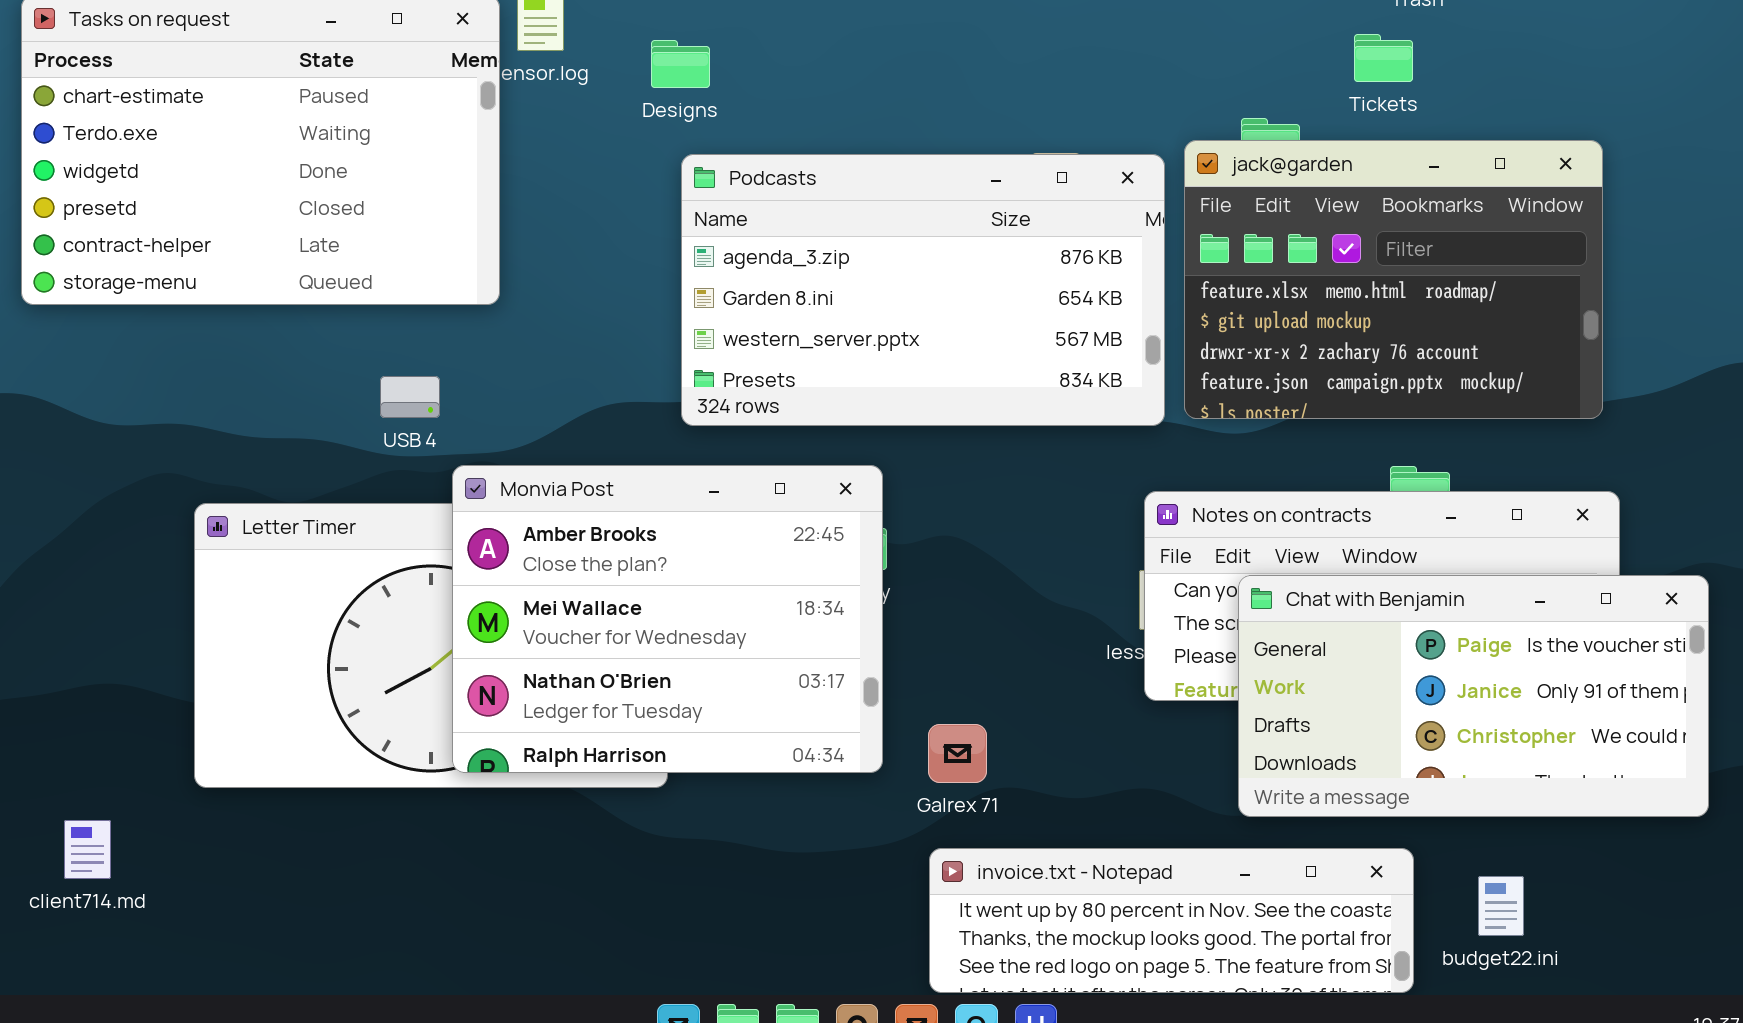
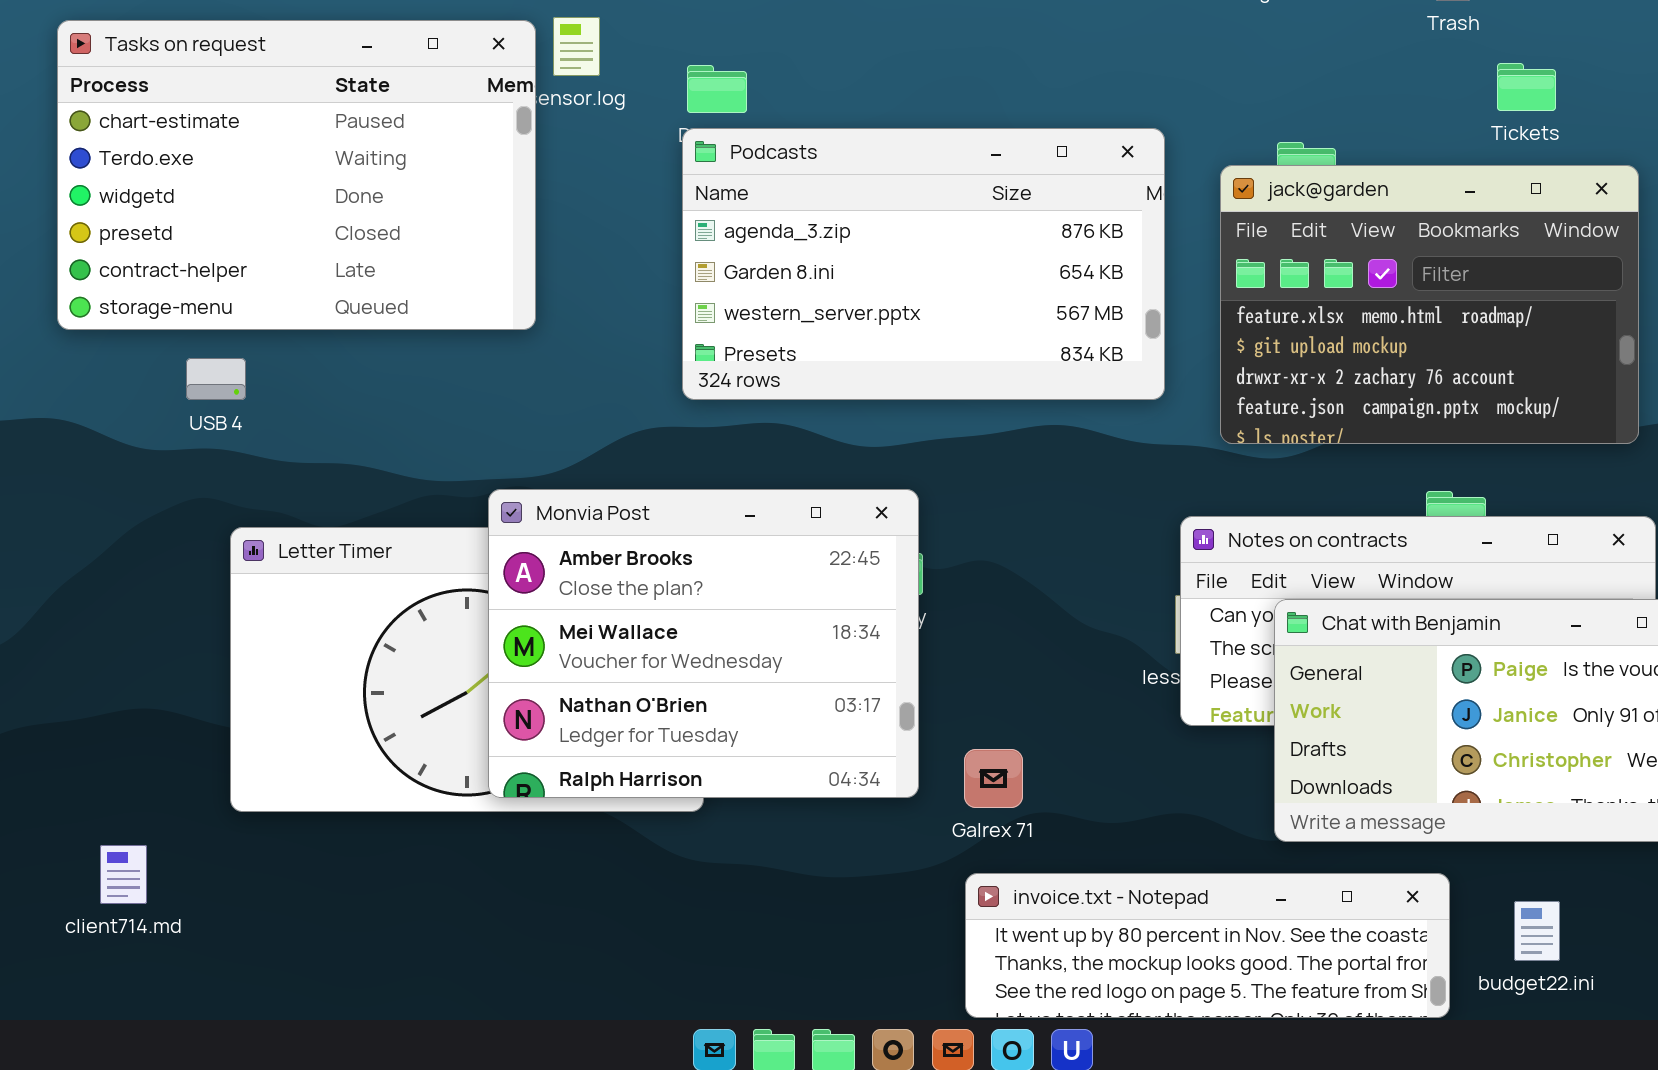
Tickets: [1354,34,1413,82] -> [1497,63,1556,111], moved
Podcasts: [681,154,1165,426] -> [682,128,1165,400], moved
USB 4: [380,376,440,418] -> [186,358,246,400], moved

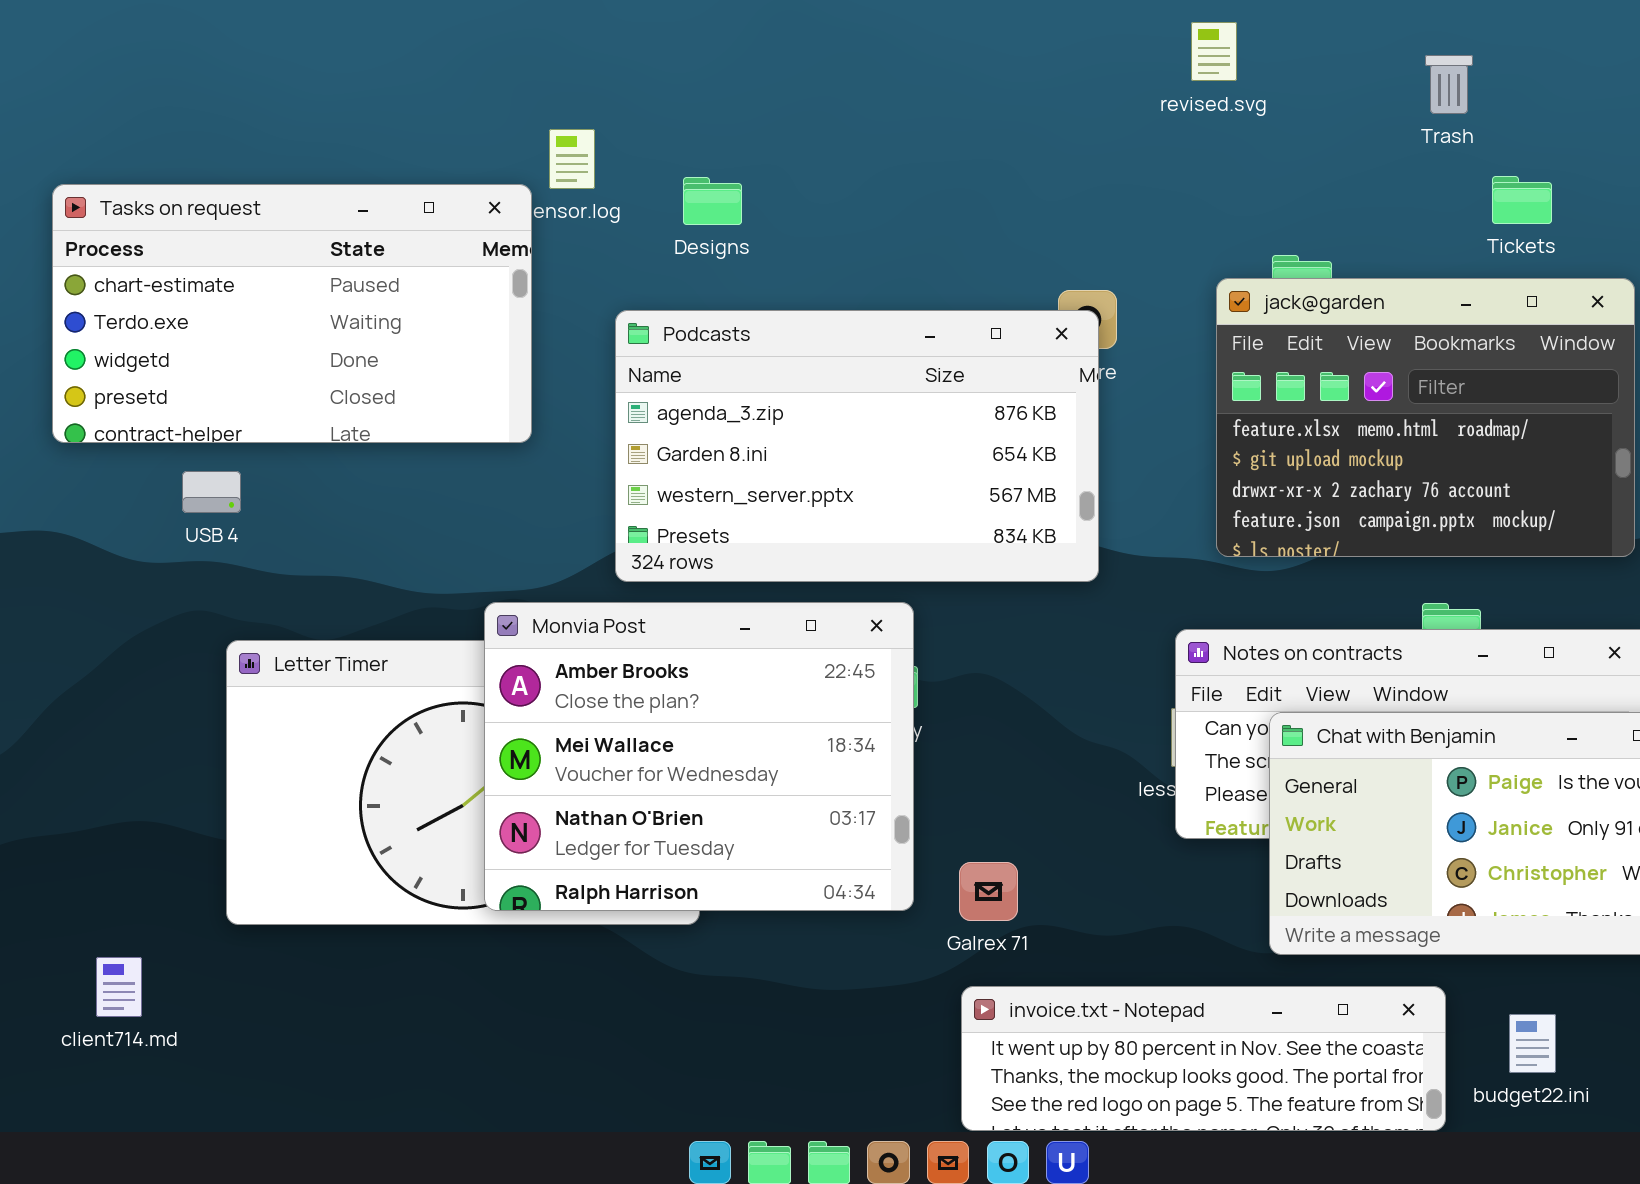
Tasks on request: [57,20,536,330] -> [52,184,532,443], resized
Podcasts: [682,128,1165,400] -> [615,310,1099,582], moved

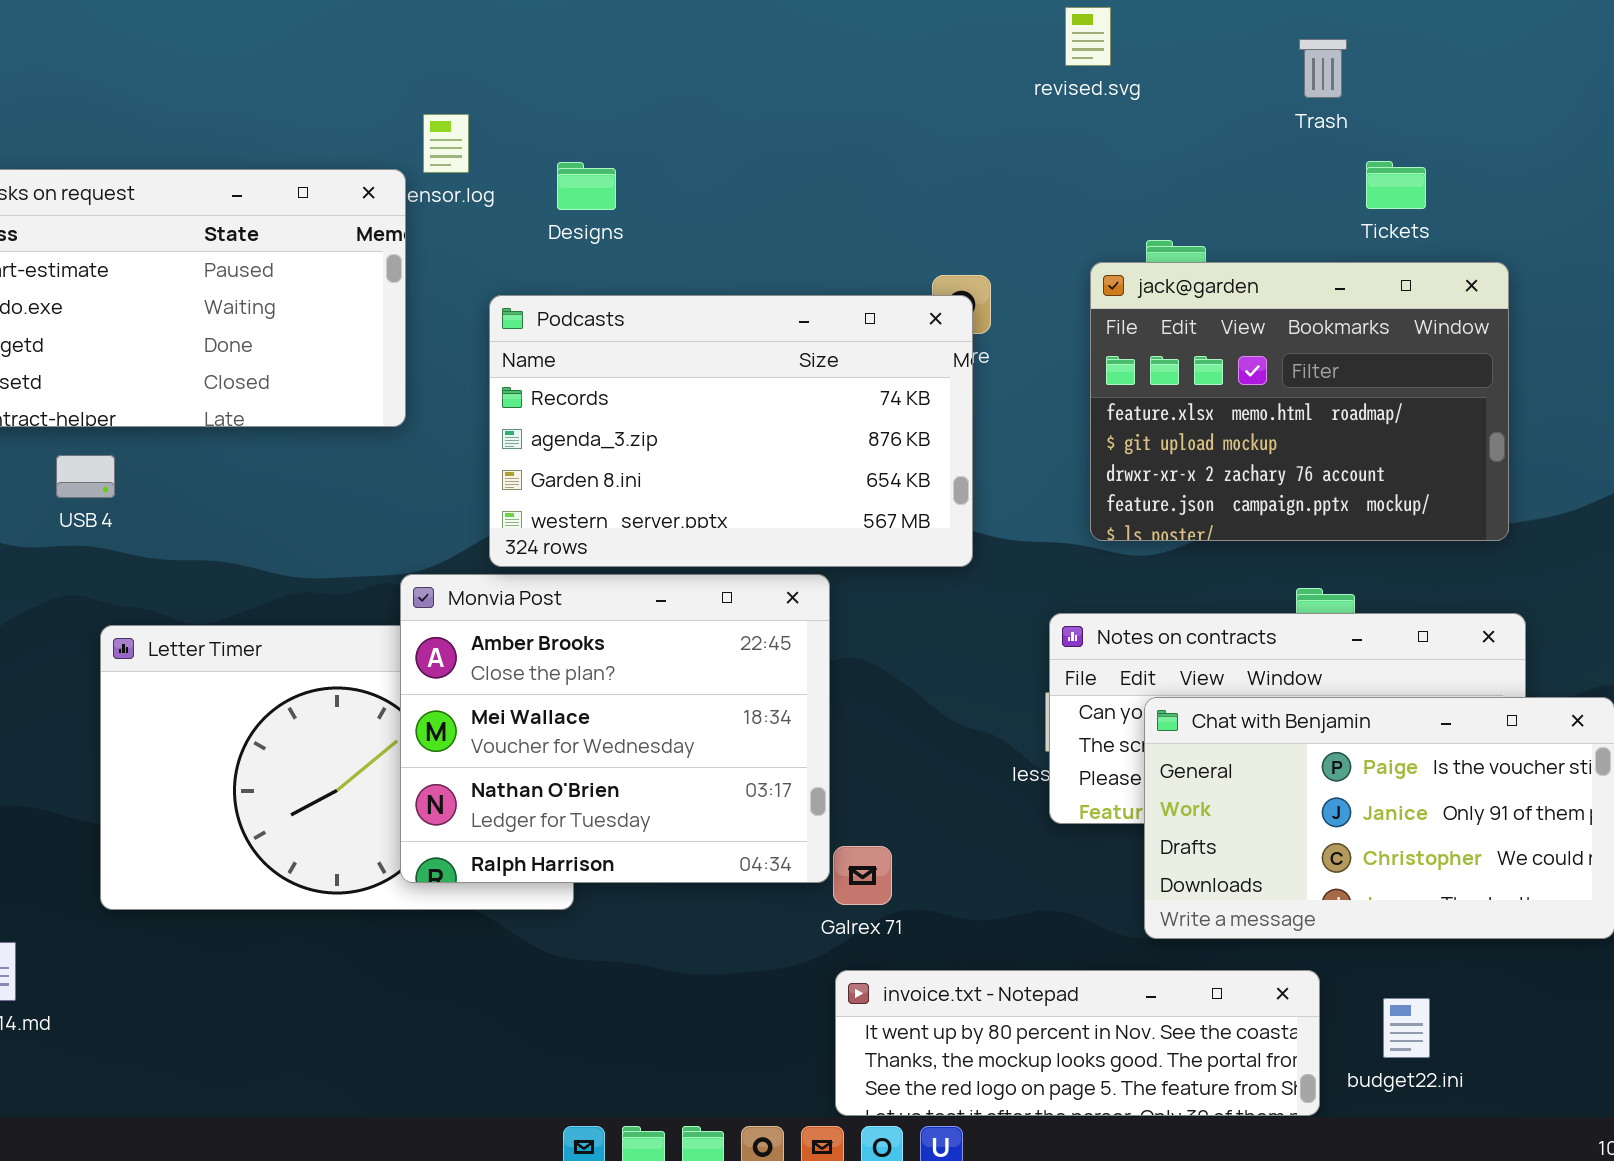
Podcasts: [615,310,1099,582] -> [489,295,973,567], scrolled up 1 row
Monvia Post: [484,602,914,911] -> [400,574,830,883], moved

